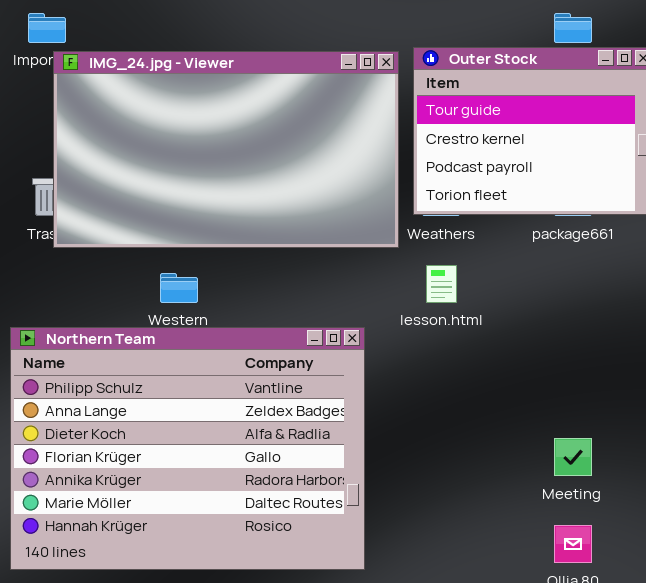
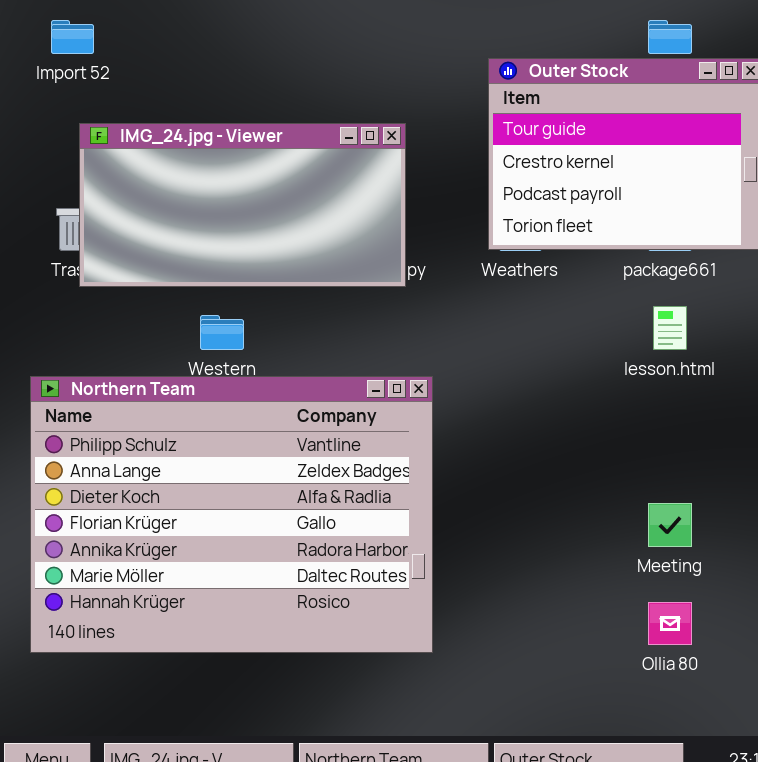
IMG_24.jpg - Viewer: [53,51,399,248] -> [79,123,406,287], resized
lesson.html: [426,265,457,303] -> [653,306,687,350], moved

